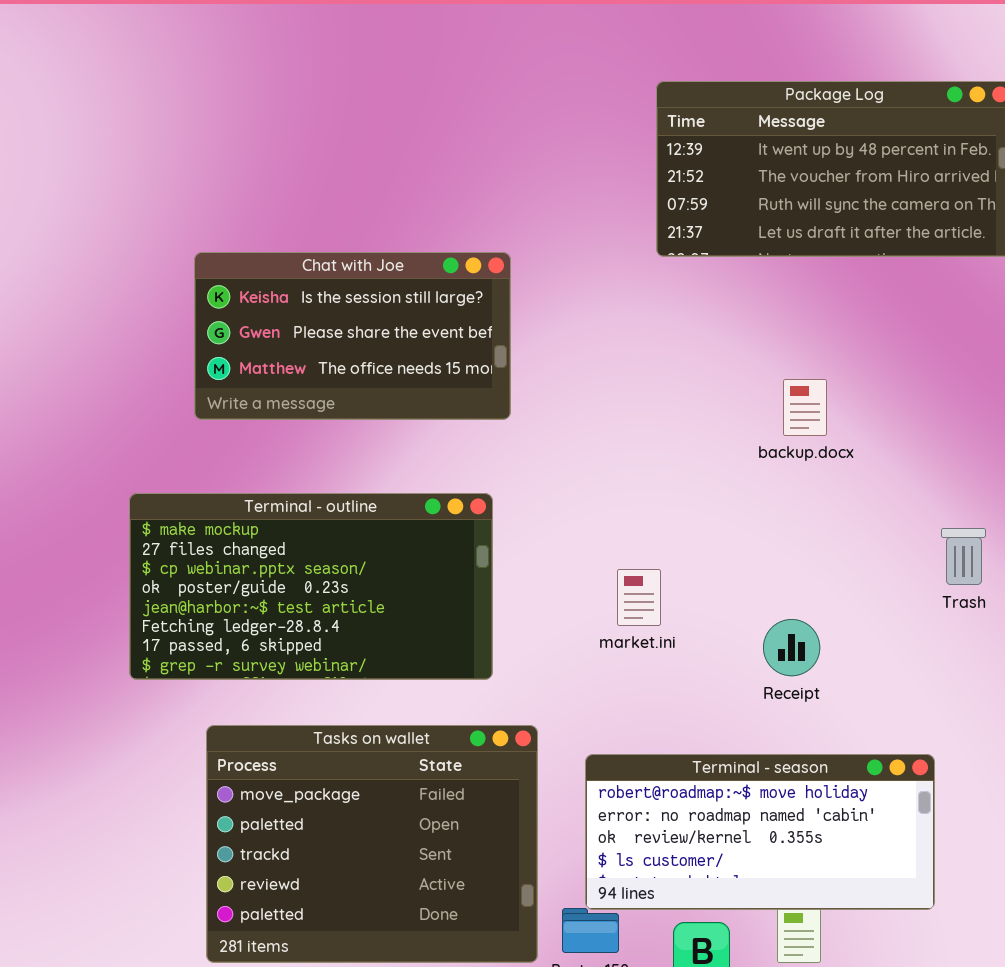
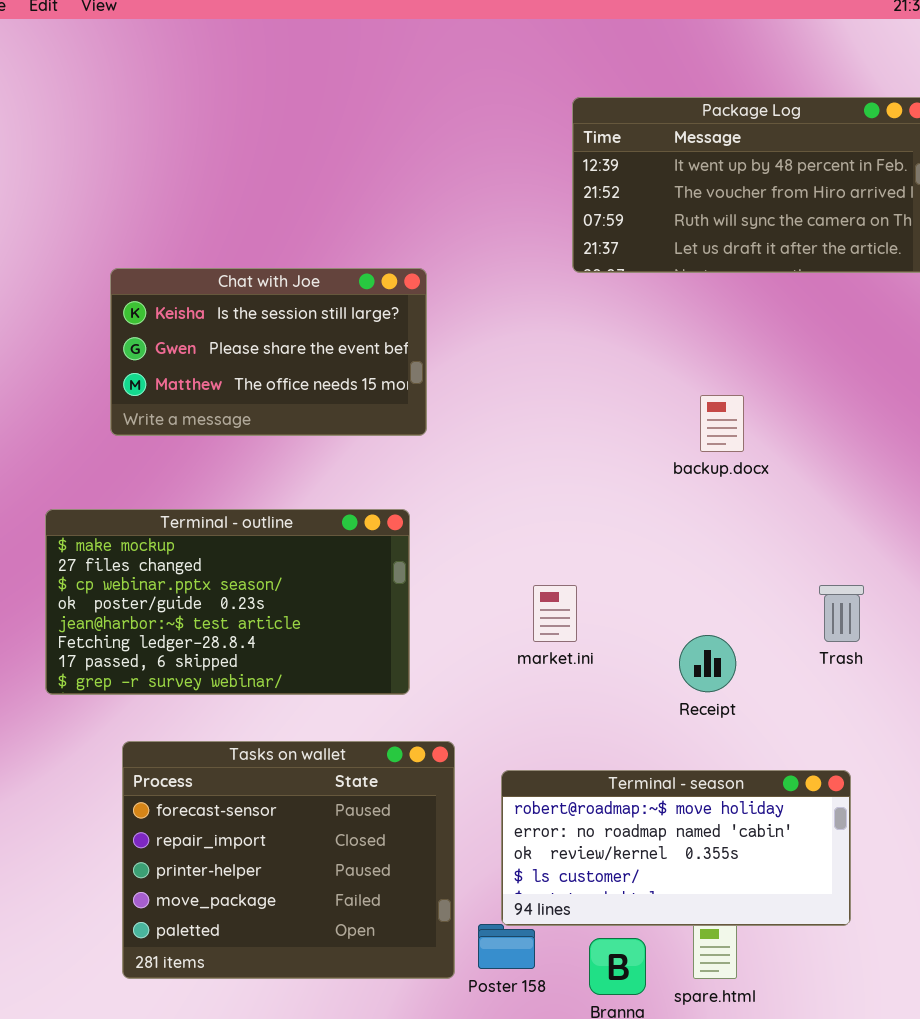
Trash: [941,528,986,585] -> [819,585,864,642], moved
Tasks on wallet: [206,725,538,963] -> [122,741,455,979], scrolled up 3 rows

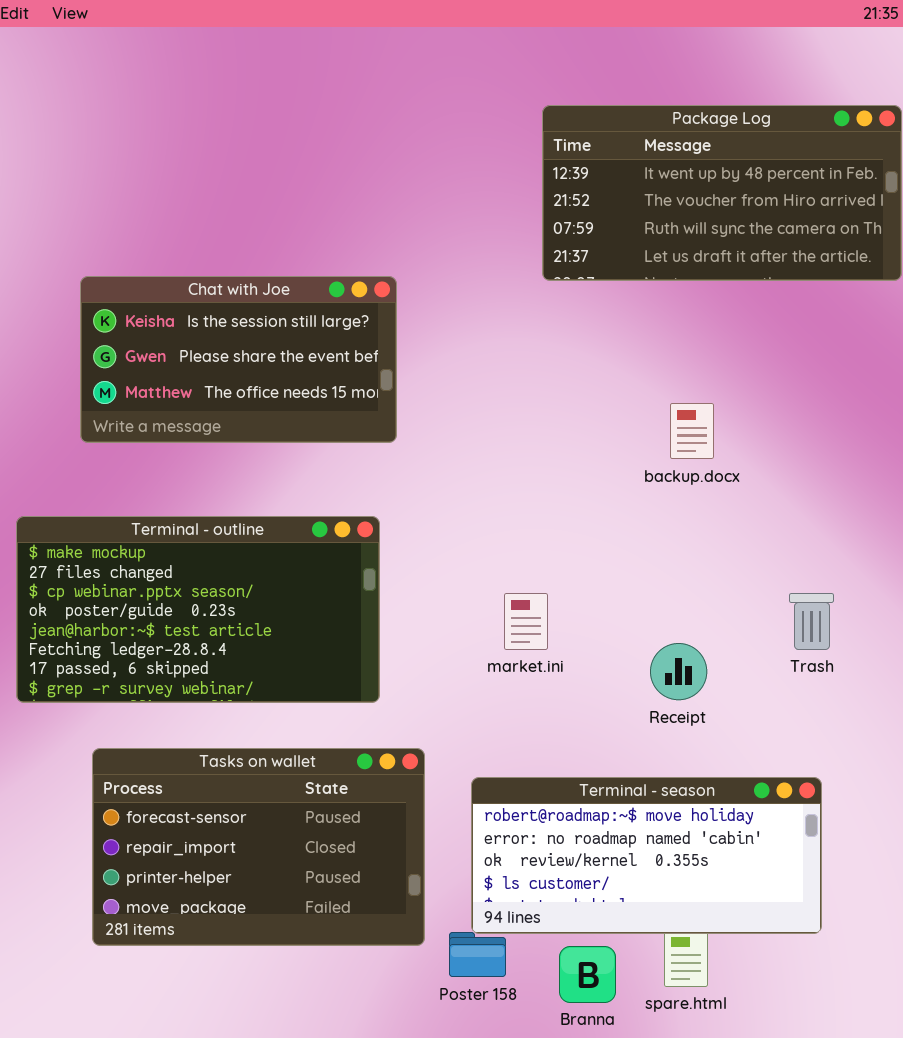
Tasks on wallet: [122,741,455,979] -> [92,748,425,946], resized

